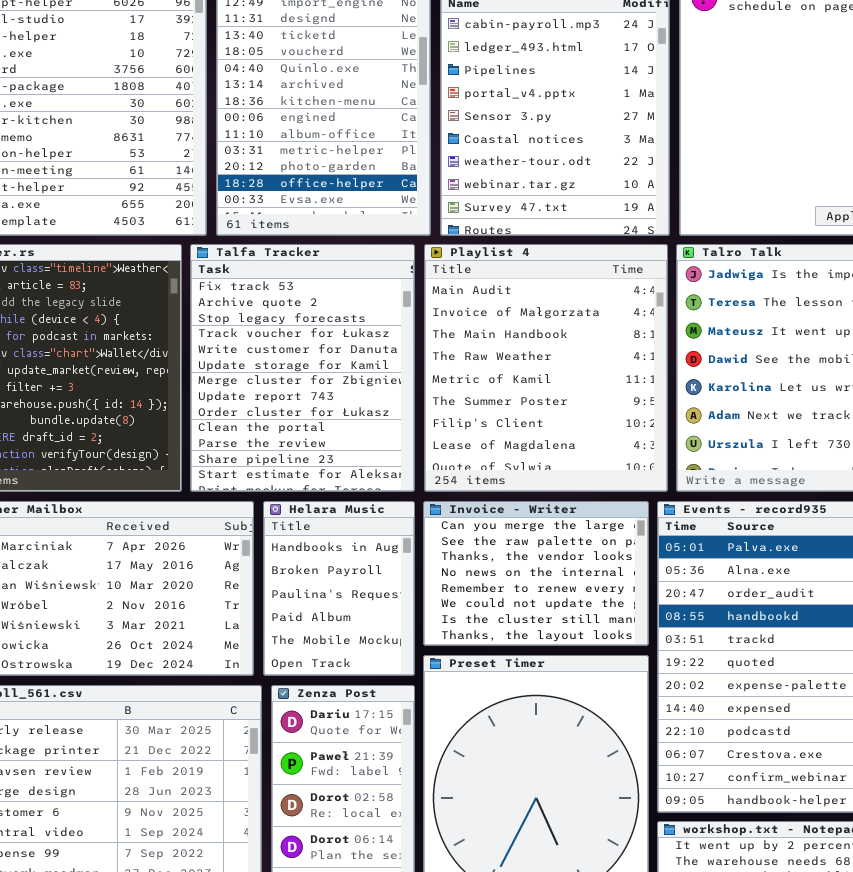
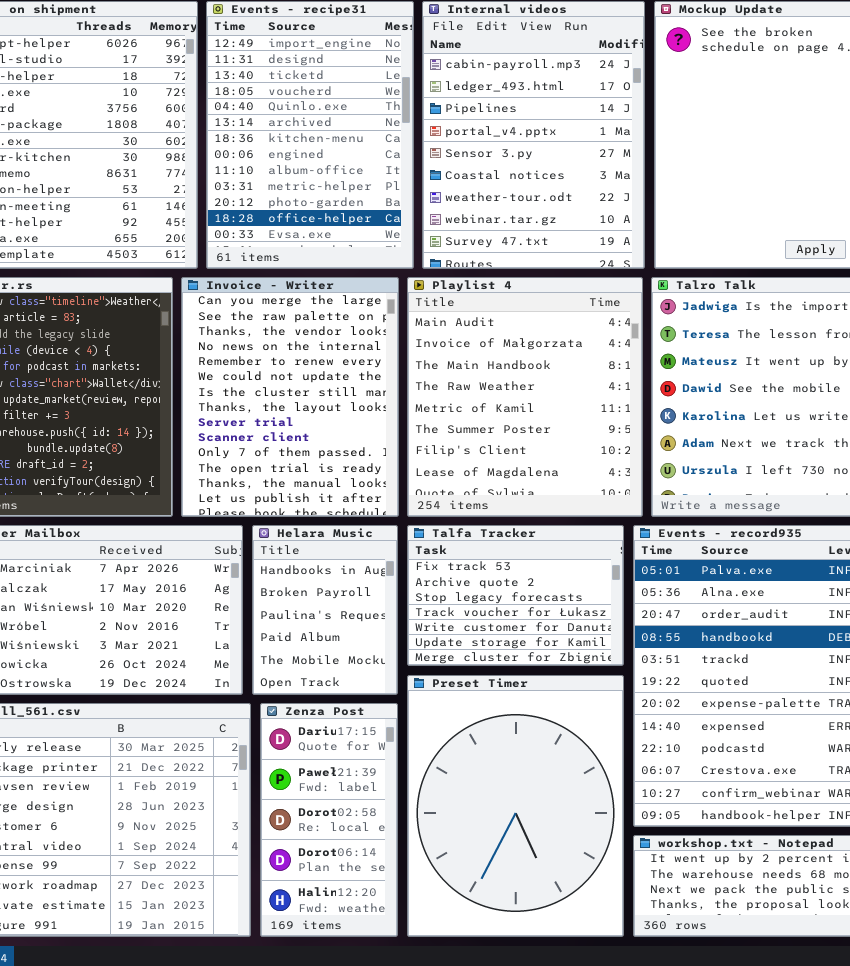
Talfa Tracker: [190,244,415,492] -> [407,525,624,666], moved, resized
Invoice - Writer: [423,501,649,646] -> [181,277,399,517], moved, resized

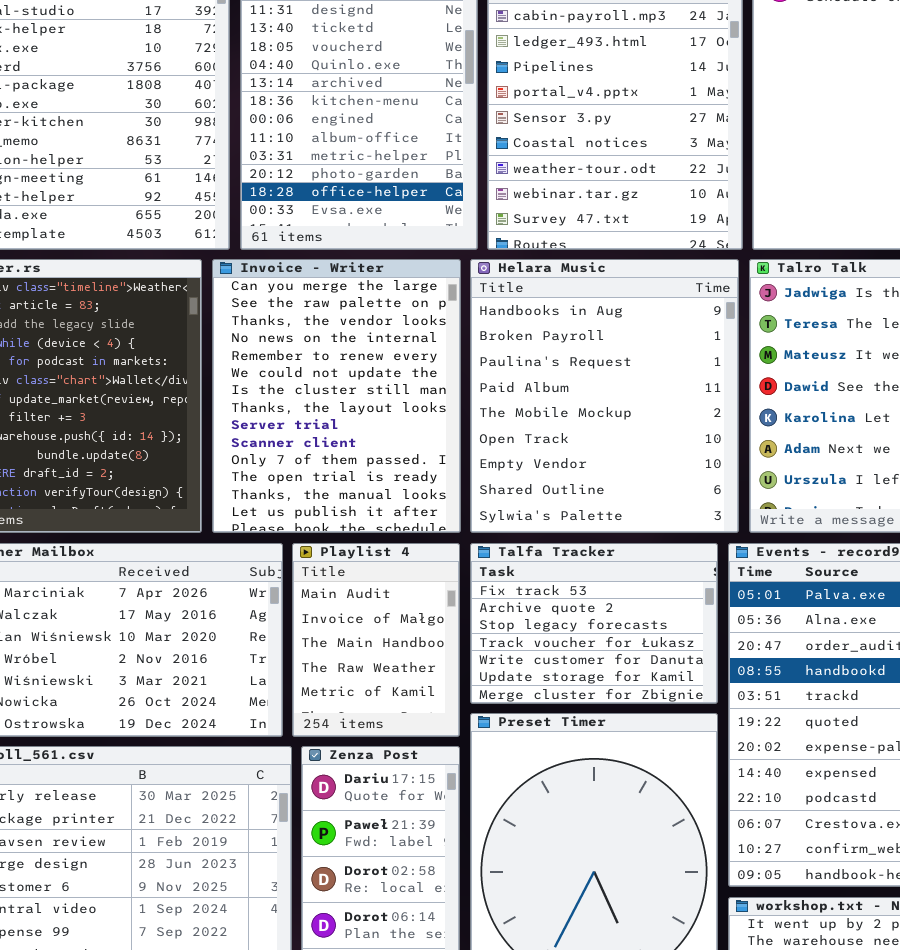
Playlist 4: [407,277,643,517] -> [292,543,460,737], moved, resized
Helara Music: [252,525,398,695] -> [470,259,739,533], moved, resized

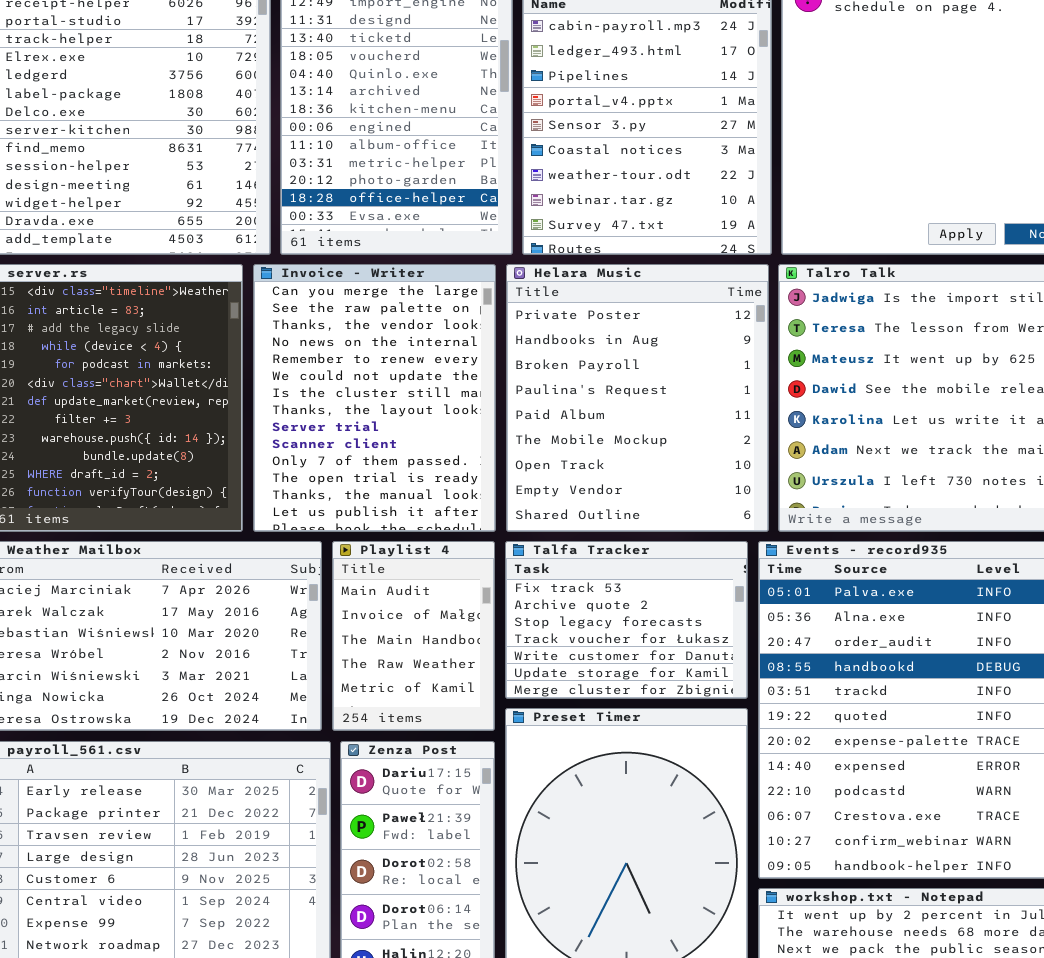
Helara Music: [470,259,739,533] -> [506,264,769,532], scrolled up 1 row

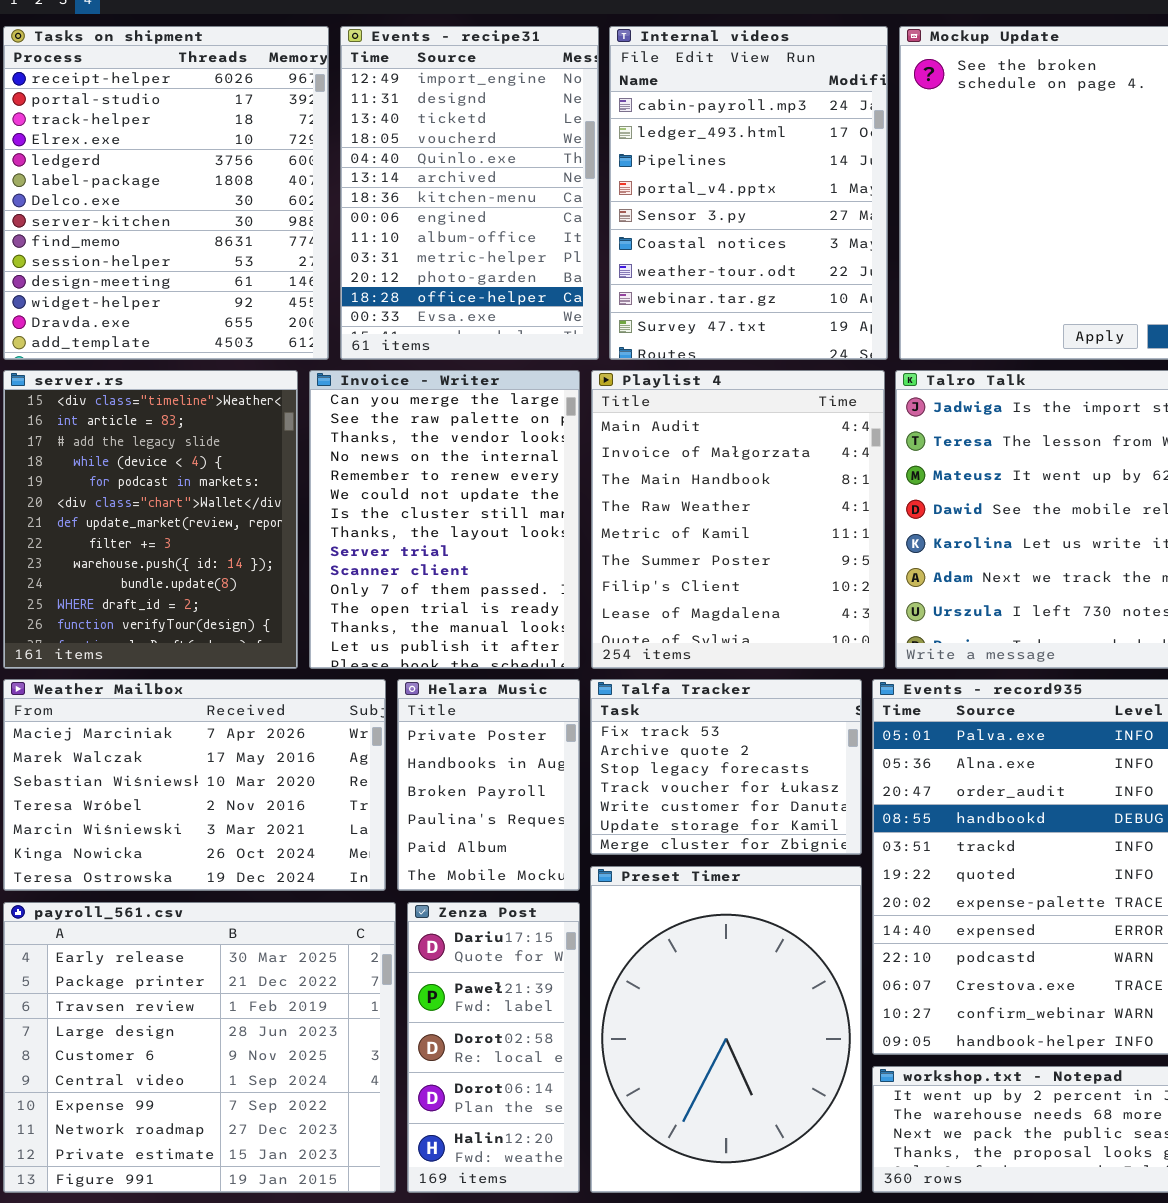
Helara Music: [506,264,769,532] -> [397,679,580,891], moved, resized
Playlist 4: [332,541,495,731] -> [591,370,885,669], moved, resized

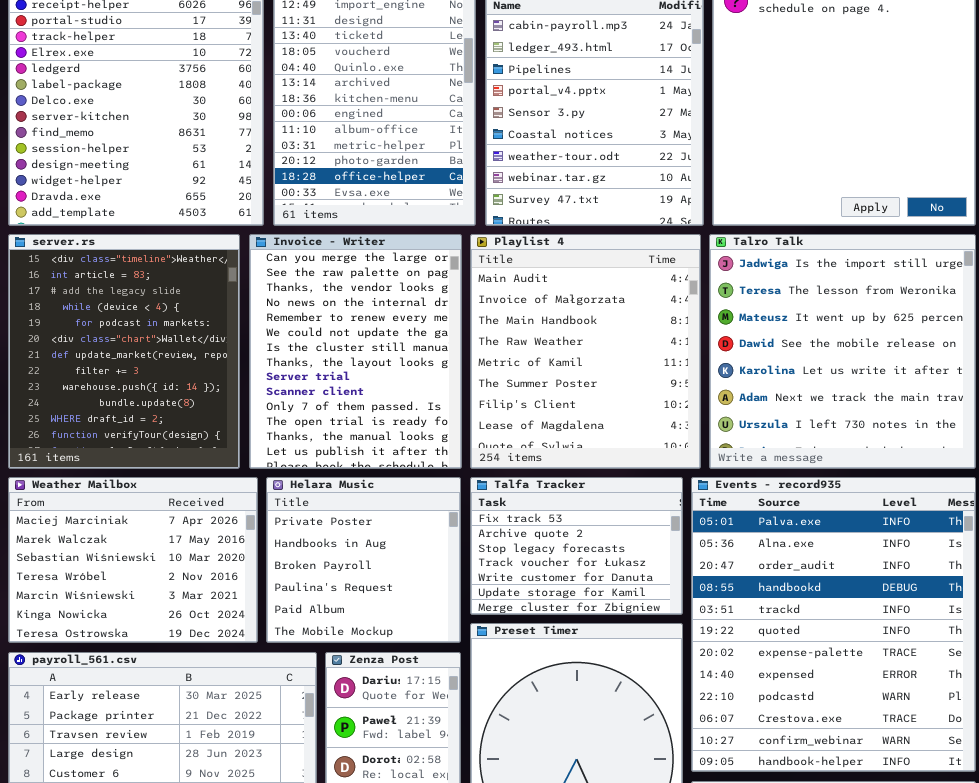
Weather Mailbox: [3,679,386,891] -> [8,477,258,643], resized
Helara Music: [397,679,580,891] -> [266,477,461,643], resized

